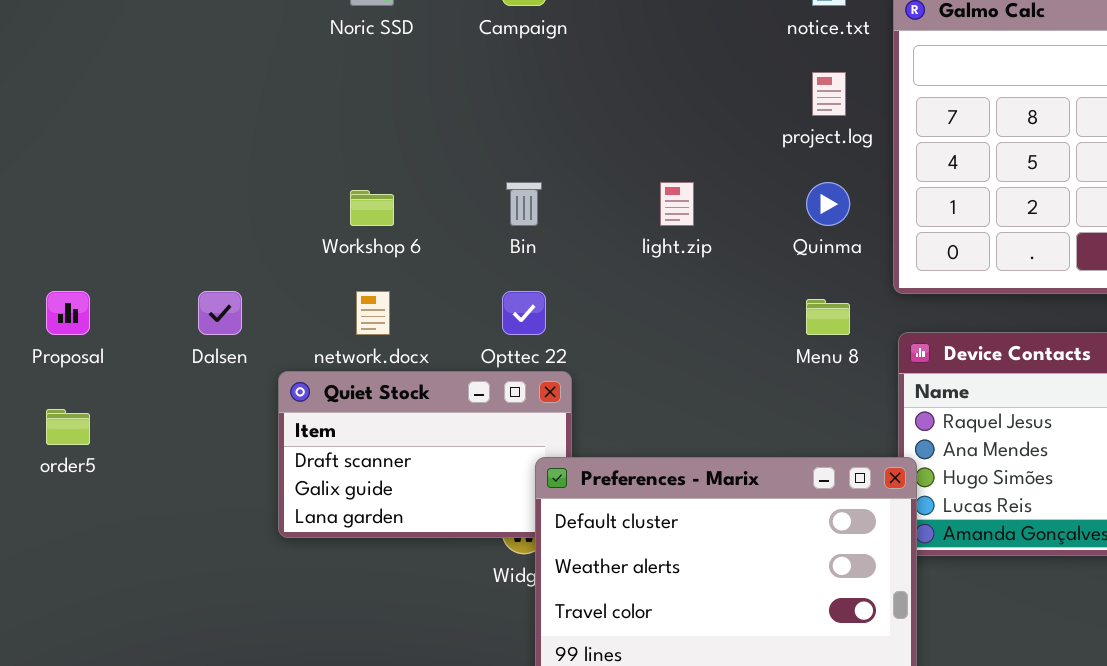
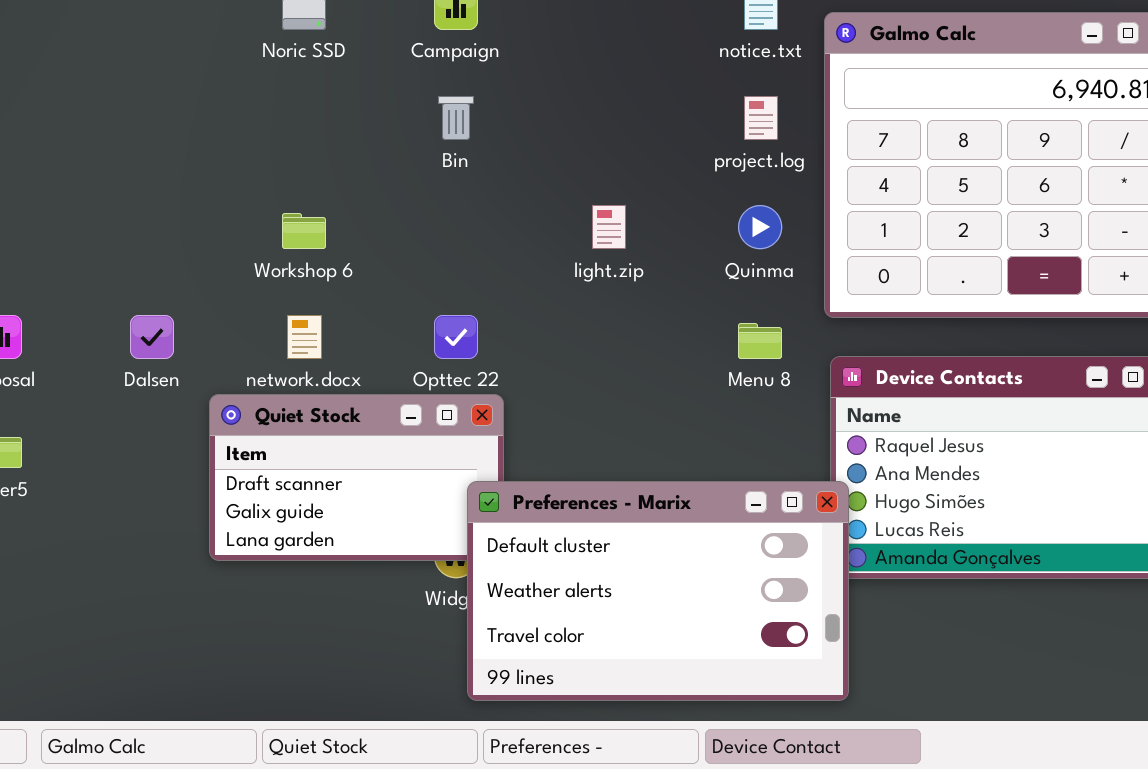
Bin: [506,182,542,226] -> [438,96,474,140], moved

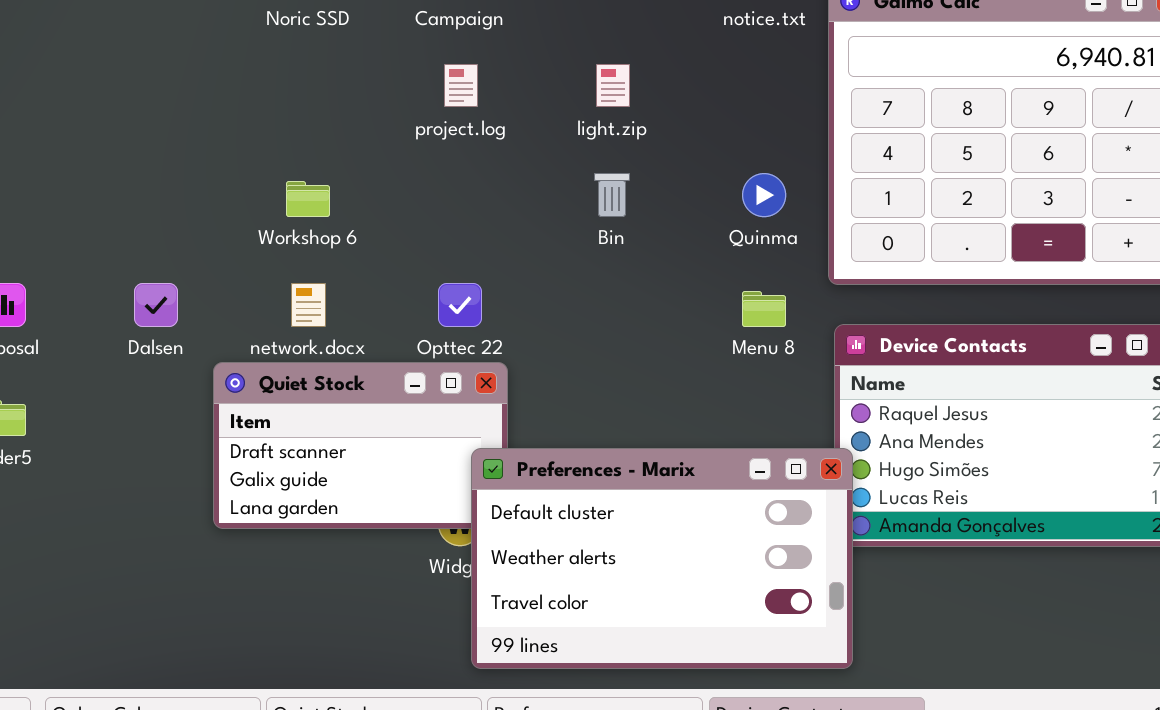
Bin: [438,96,474,140] -> [594,173,630,217], moved
project.log: [744,96,778,140] -> [444,64,478,107], moved
light.zip: [592,205,626,249] -> [596,64,630,107], moved

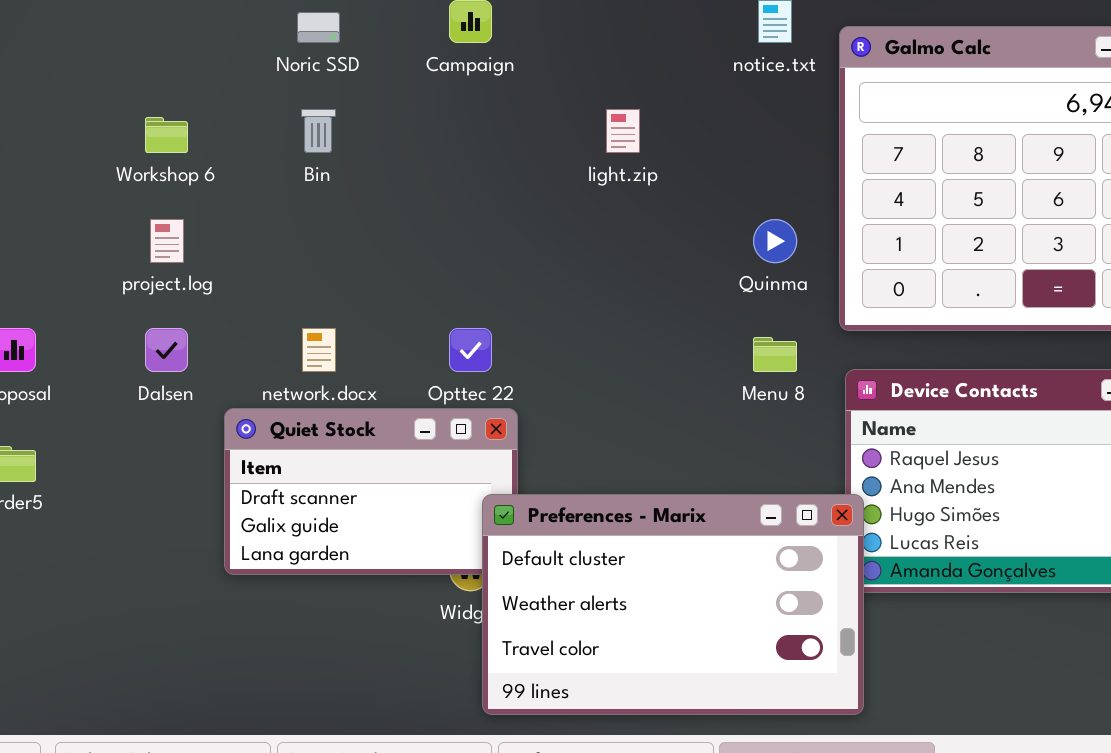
project.log: [444,64,478,107] -> [150,219,184,263], moved
Bin: [594,173,630,217] -> [301,109,336,153], moved
Workshop 6: [286,181,330,217] -> [145,117,188,153], moved

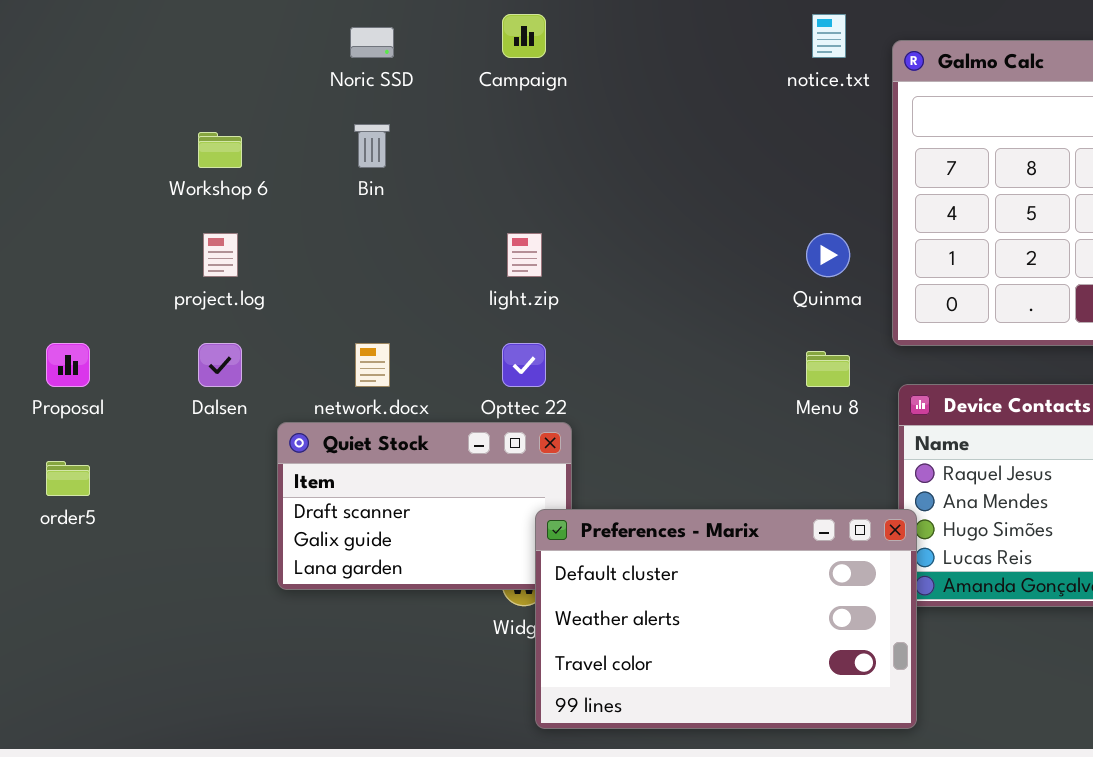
light.zip: [606,109,640,153] -> [507,233,542,277], moved

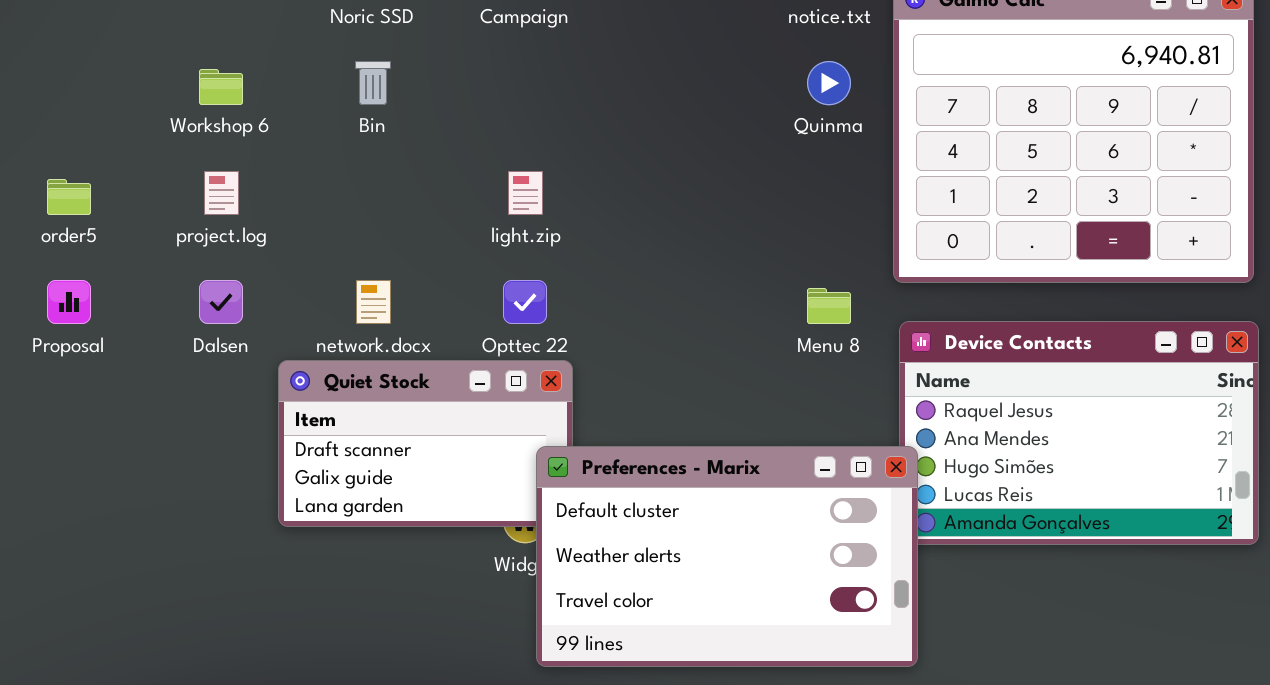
Quinma: [806,233,850,277] -> [807,61,851,105], moved
order5: [46,461,90,496] -> [47,179,91,215], moved

